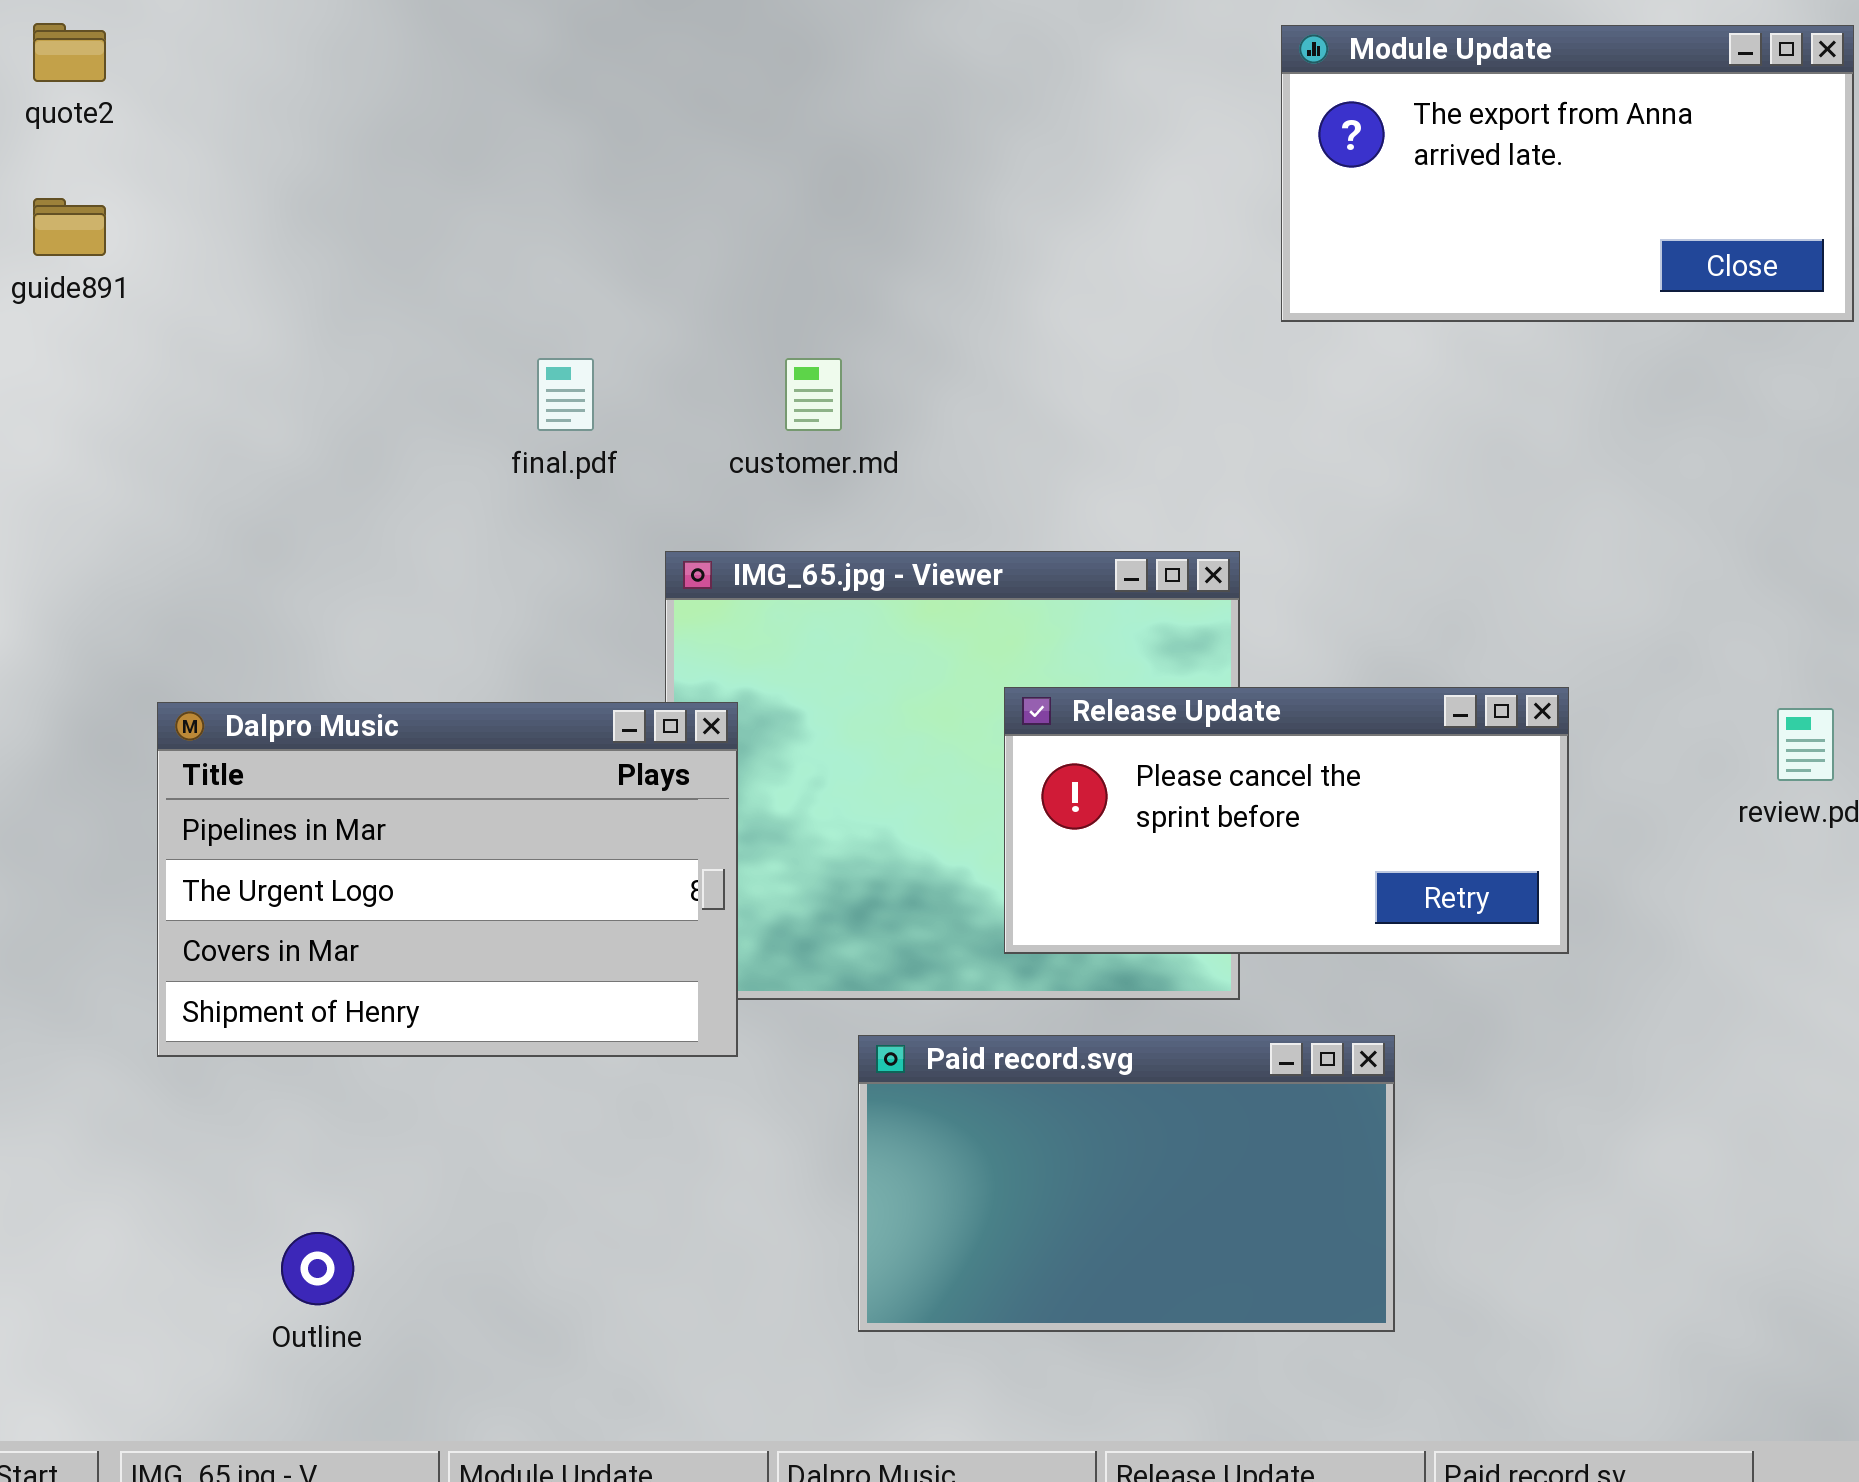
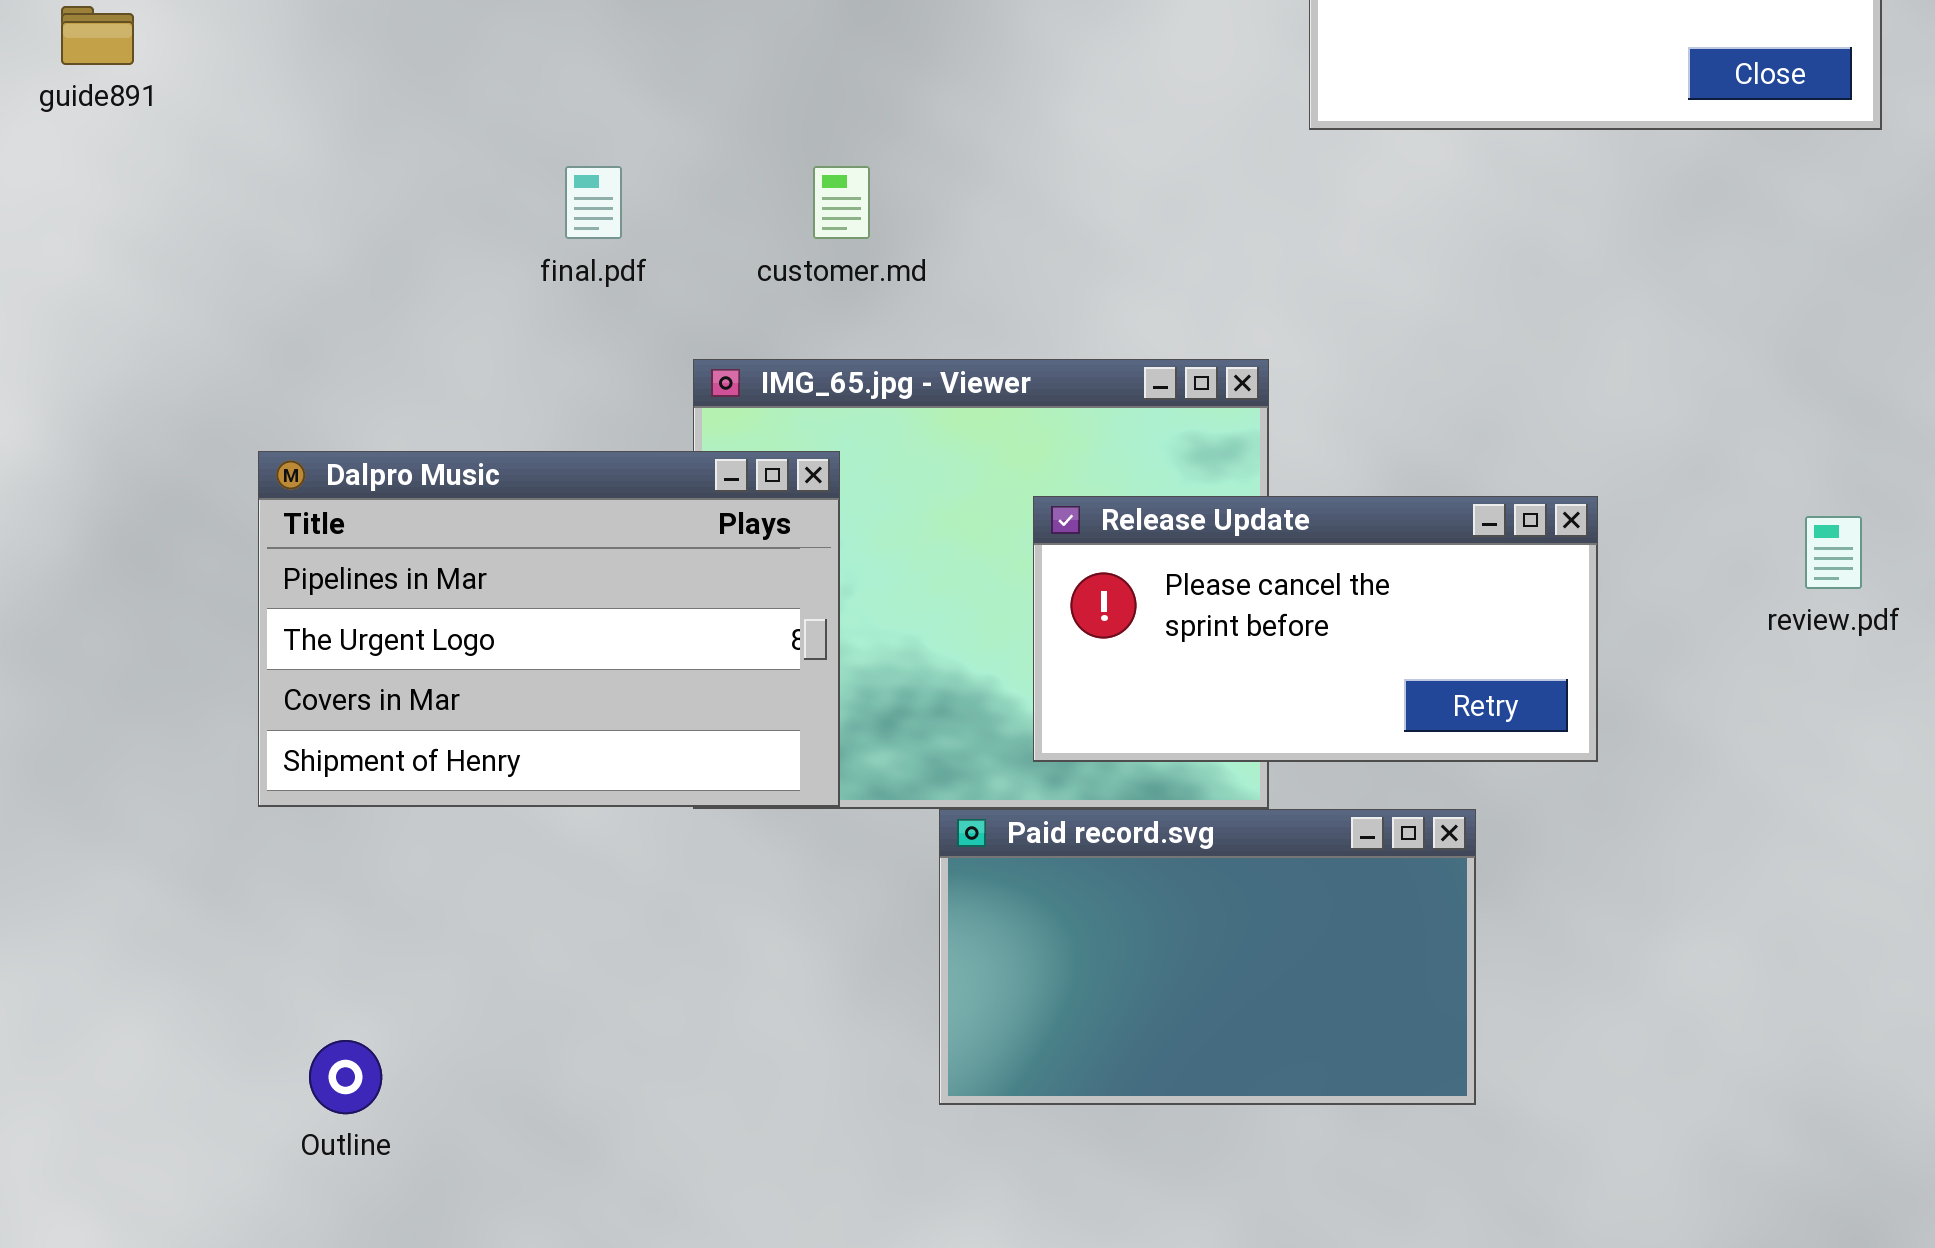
Dalpro Music: [157,702,738,1057] -> [258,451,840,807], moved
Paid record.svg: [858,1035,1395,1332] -> [939,809,1476,1105], moved

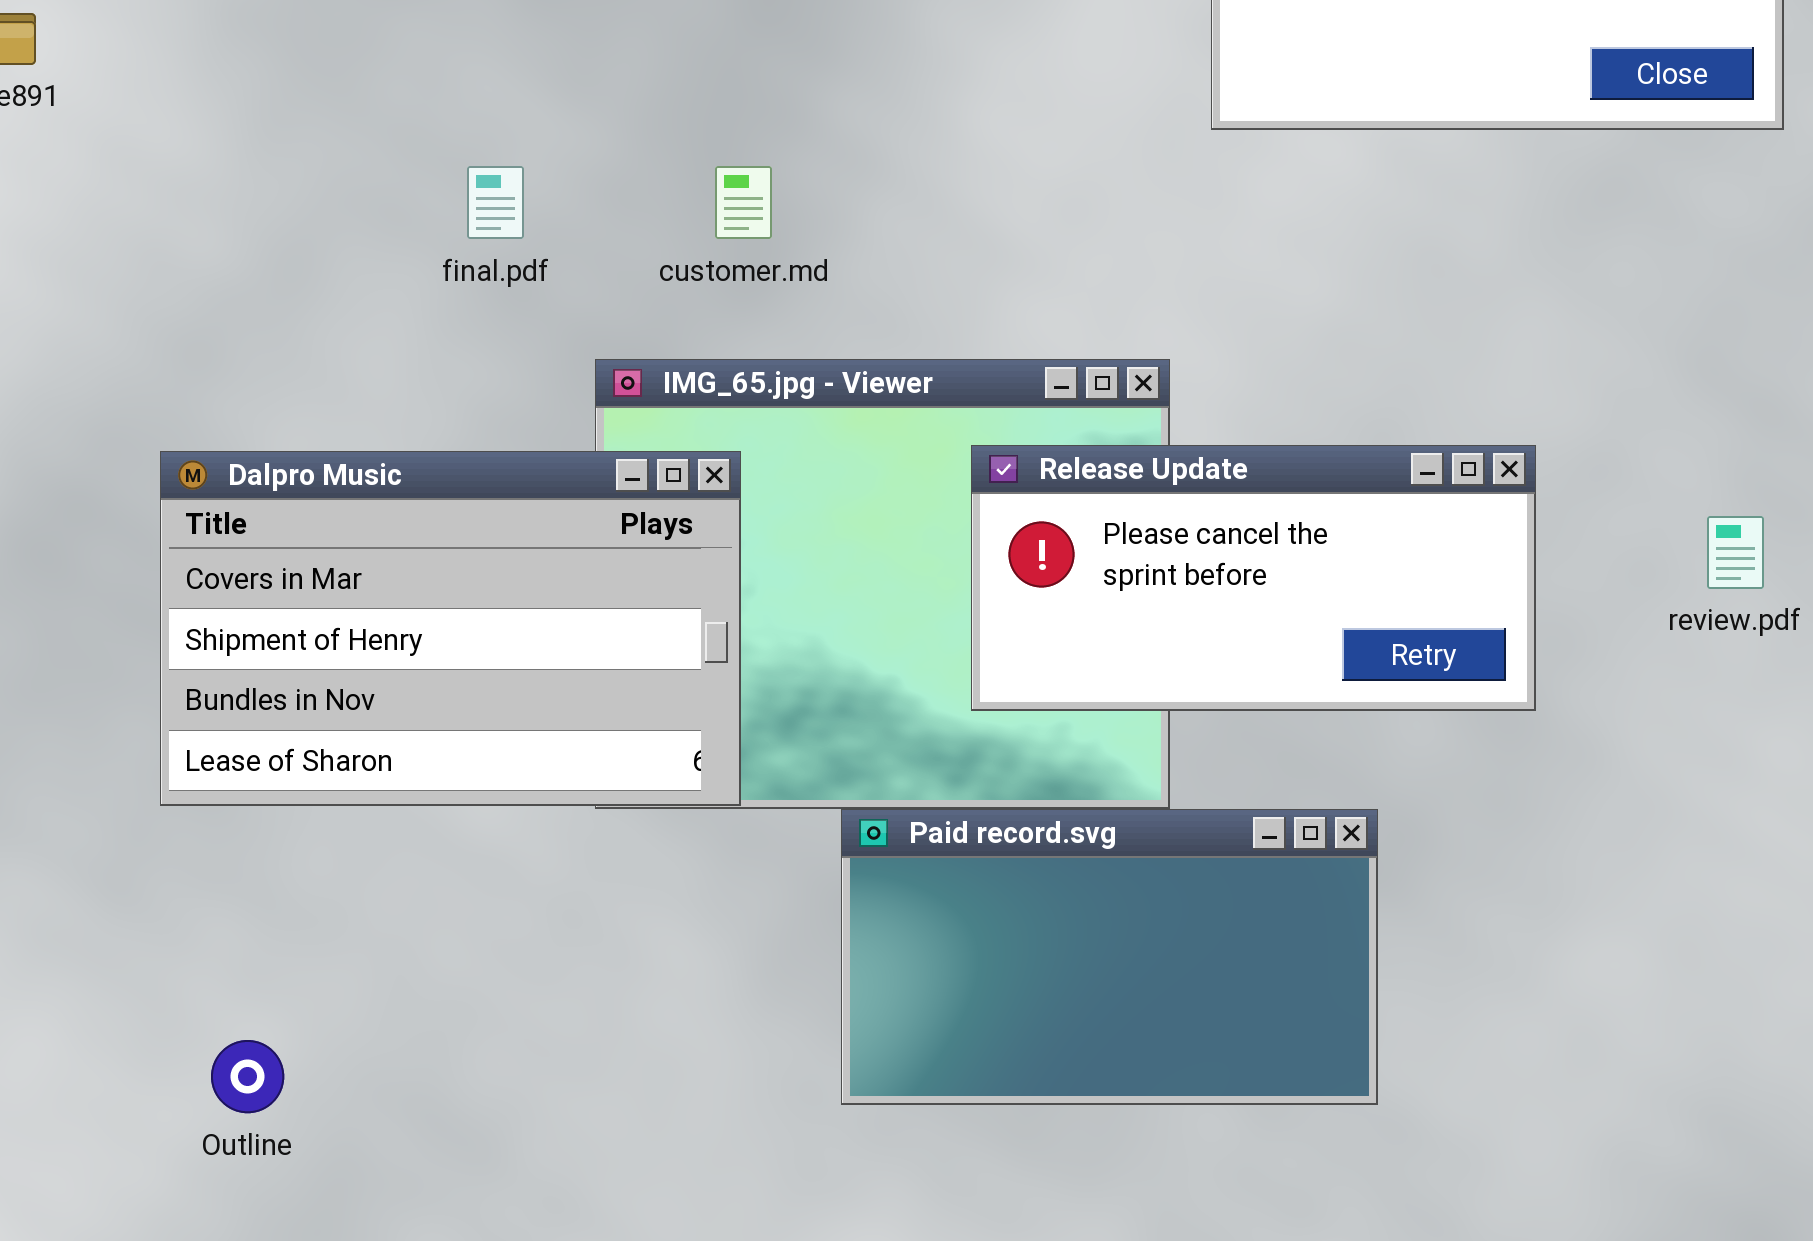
Dalpro Music: [258,451,840,807] -> [160,451,741,806], scrolled down 2 rows
Release Update: [1033,496,1598,762] -> [971,445,1536,711], moved

